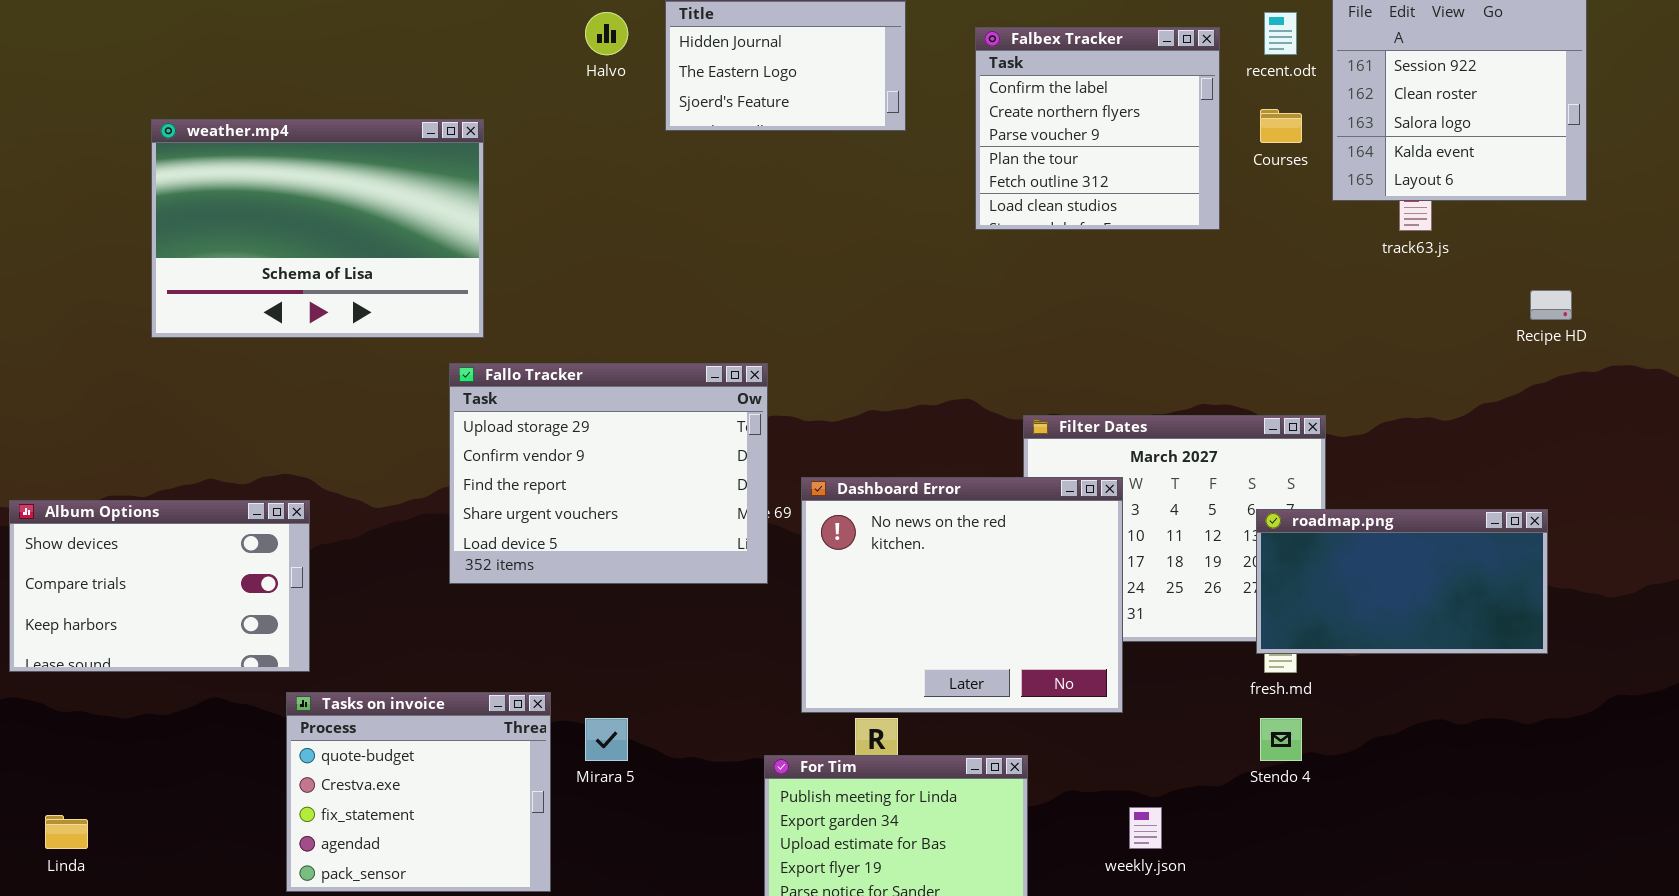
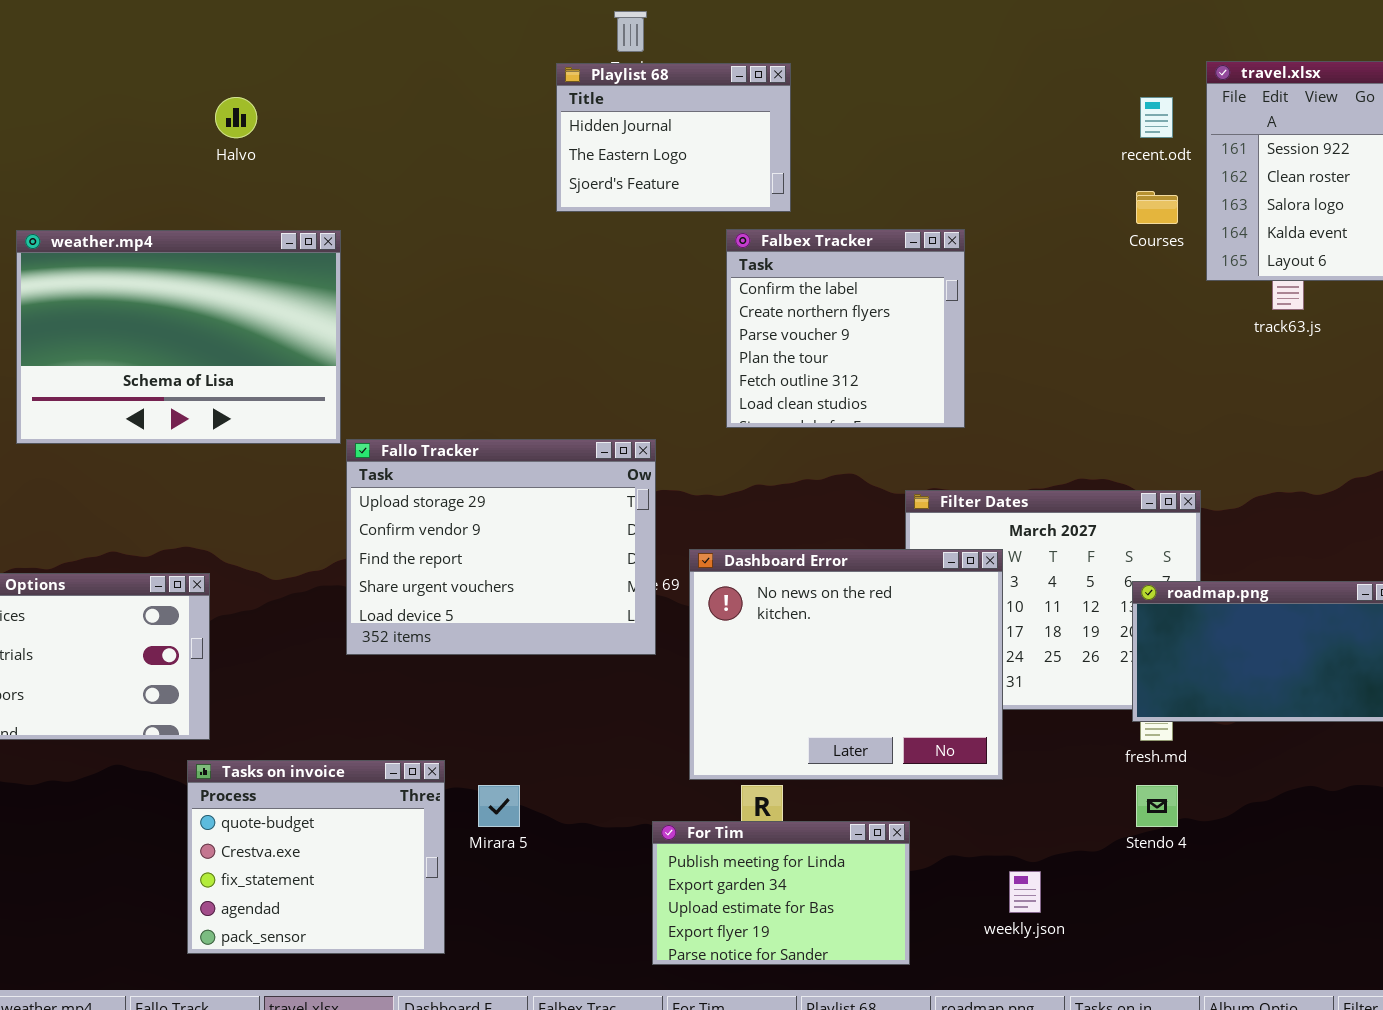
Halvo: [585,12,628,55] -> [215,97,257,138], moved
Falbex Tracker: [975,27,1220,230] -> [726,229,965,428], moved
weather.mp4: [151,119,484,338] -> [16,230,341,444], moved

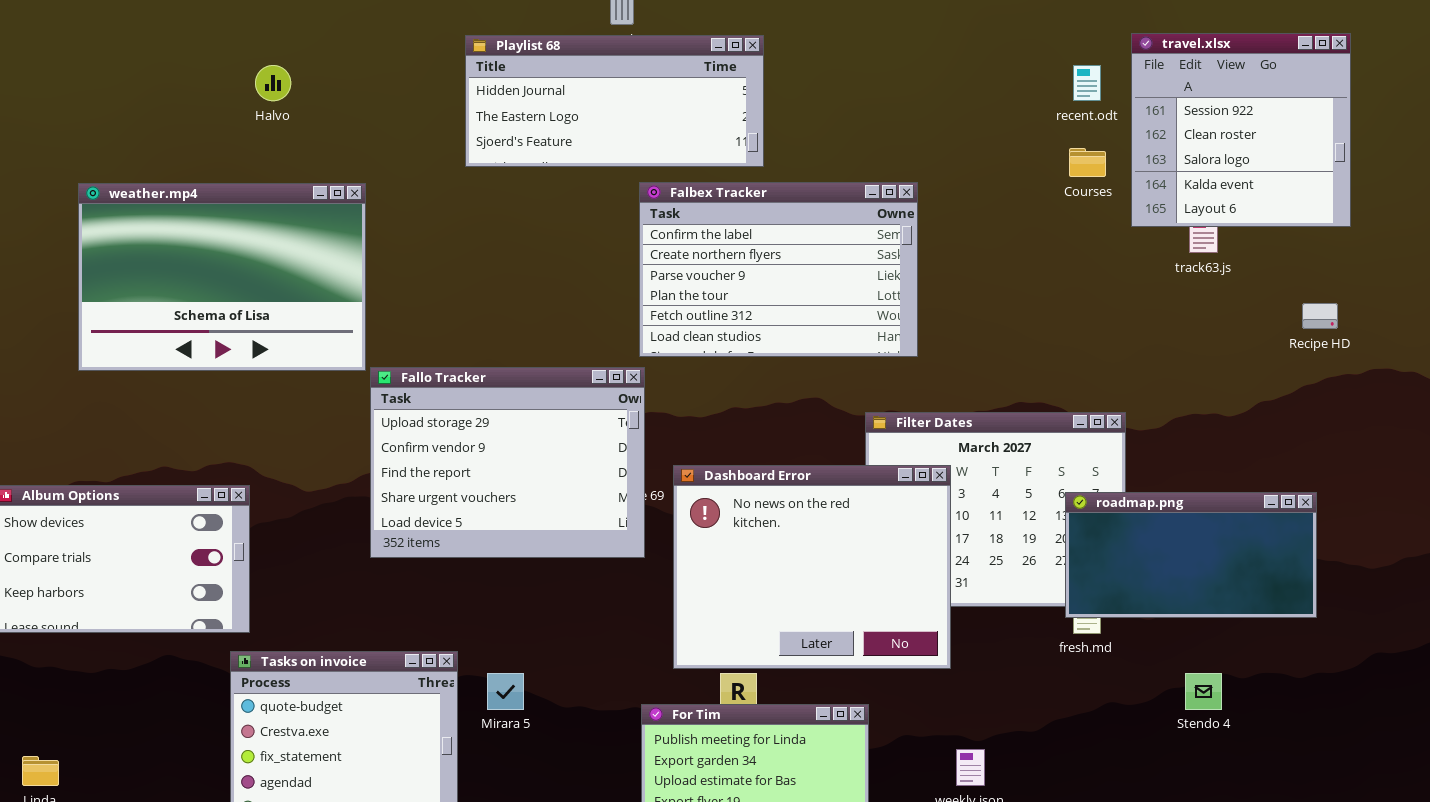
Playlist 68: [556,63,791,212] -> [465,35,764,167], resized
Falbex Tracker: [726,229,965,428] -> [639,182,918,357], resized
Stendo 4: [1136,785,1178,827] -> [1185,673,1222,710], moved

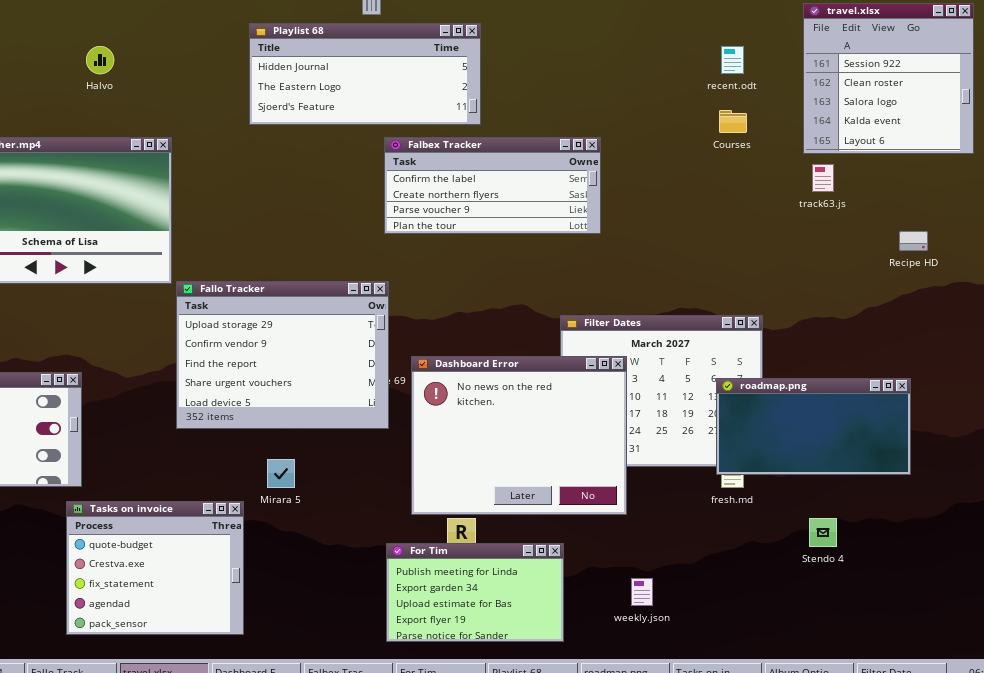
travel.xlsx: [1131,33,1351,227] -> [803,3,974,154], moved
Falbex Tracker: [639,182,918,357] -> [384,137,601,234], resized
Mirara 5: [487,673,524,710] -> [267,459,295,488], moved

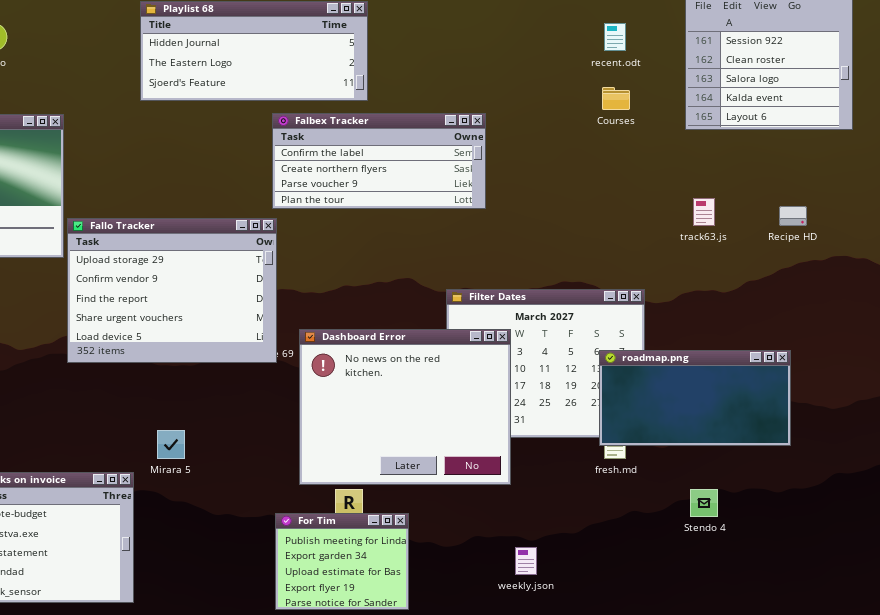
track63.js: [812,164,834,192] -> [693,198,715,226], moved
Fallo Tracker: [176,281,389,429] -> [67,218,277,363], moved
For Tim: [386,543,564,642] -> [275,513,409,610], resized

